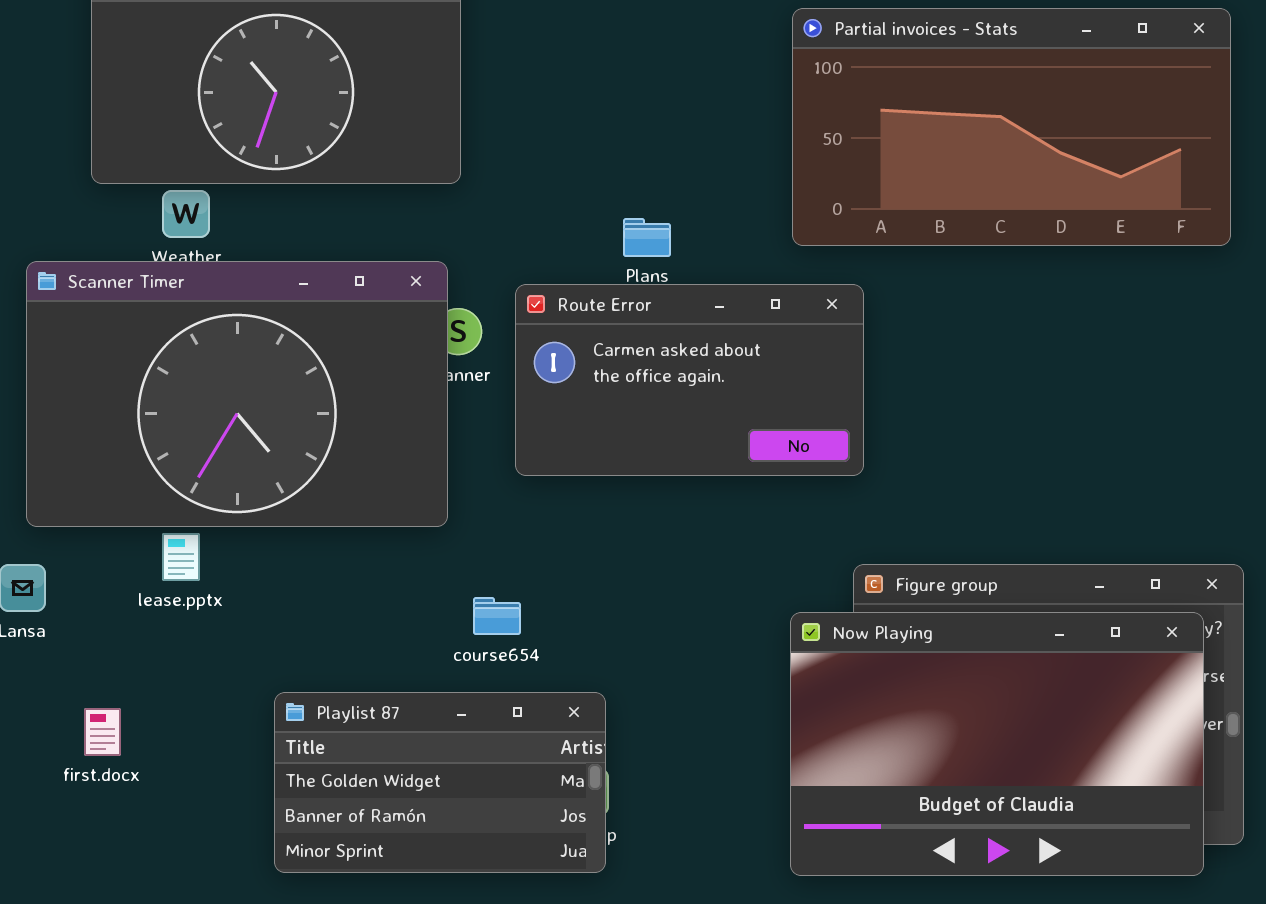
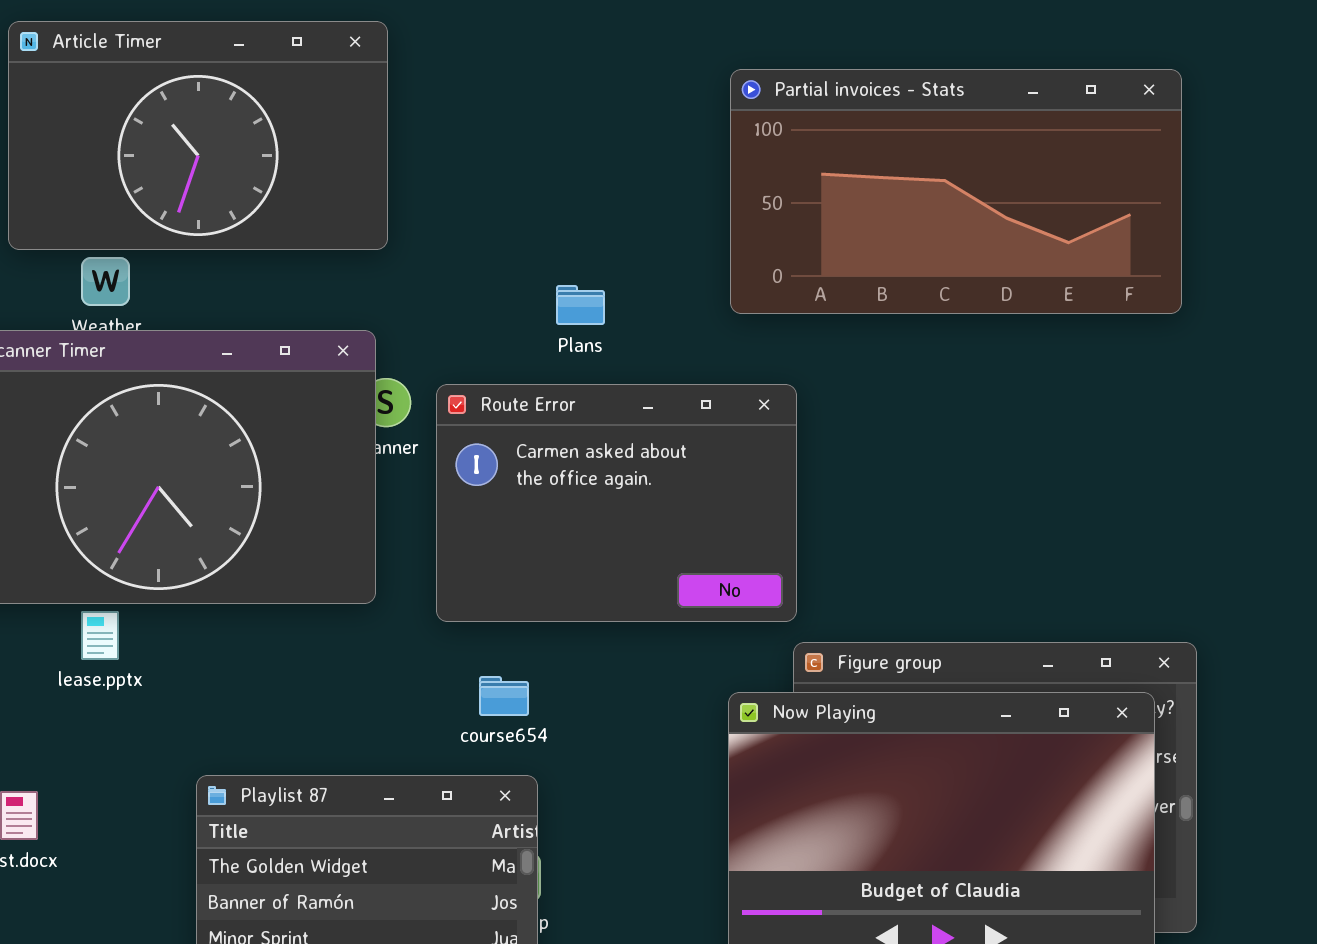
Route Error: [515,284,864,476] -> [436,384,797,622], moved, resized
course654: [473,597,521,635] -> [479,676,529,716], moved

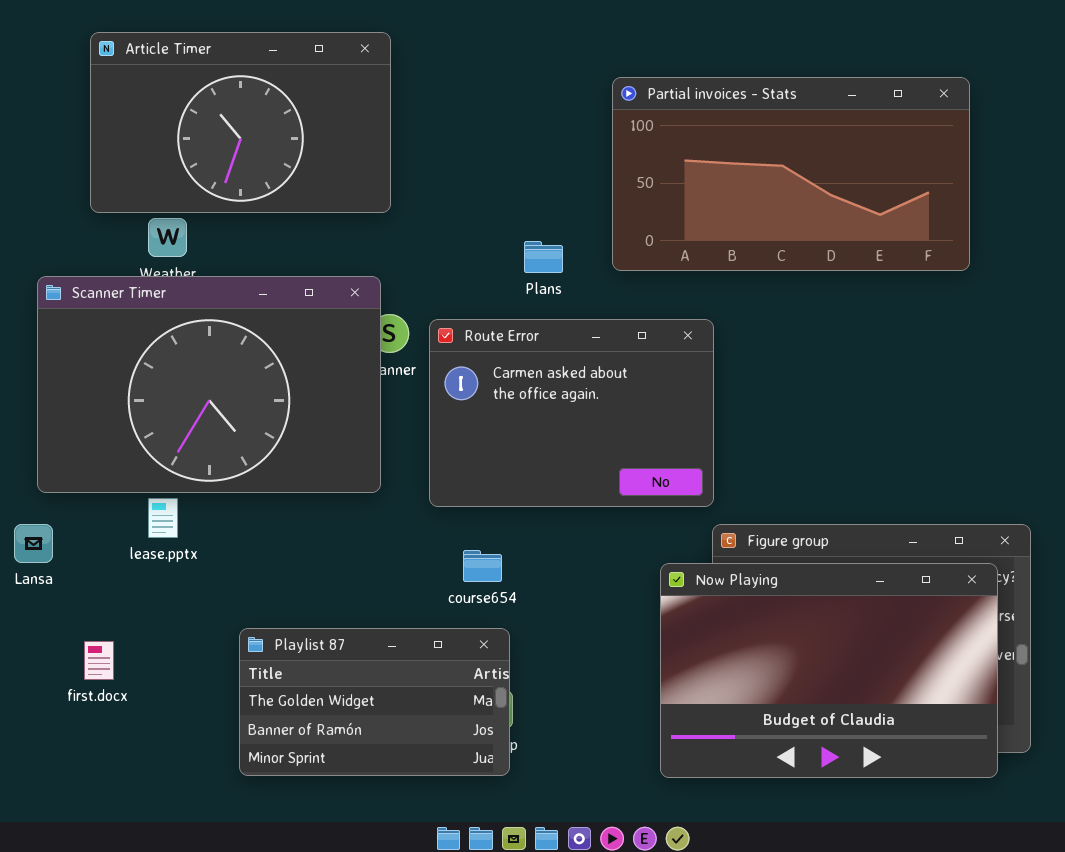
Partial invoices - Stats: [730,69,1182,314] -> [612,77,970,271], moved

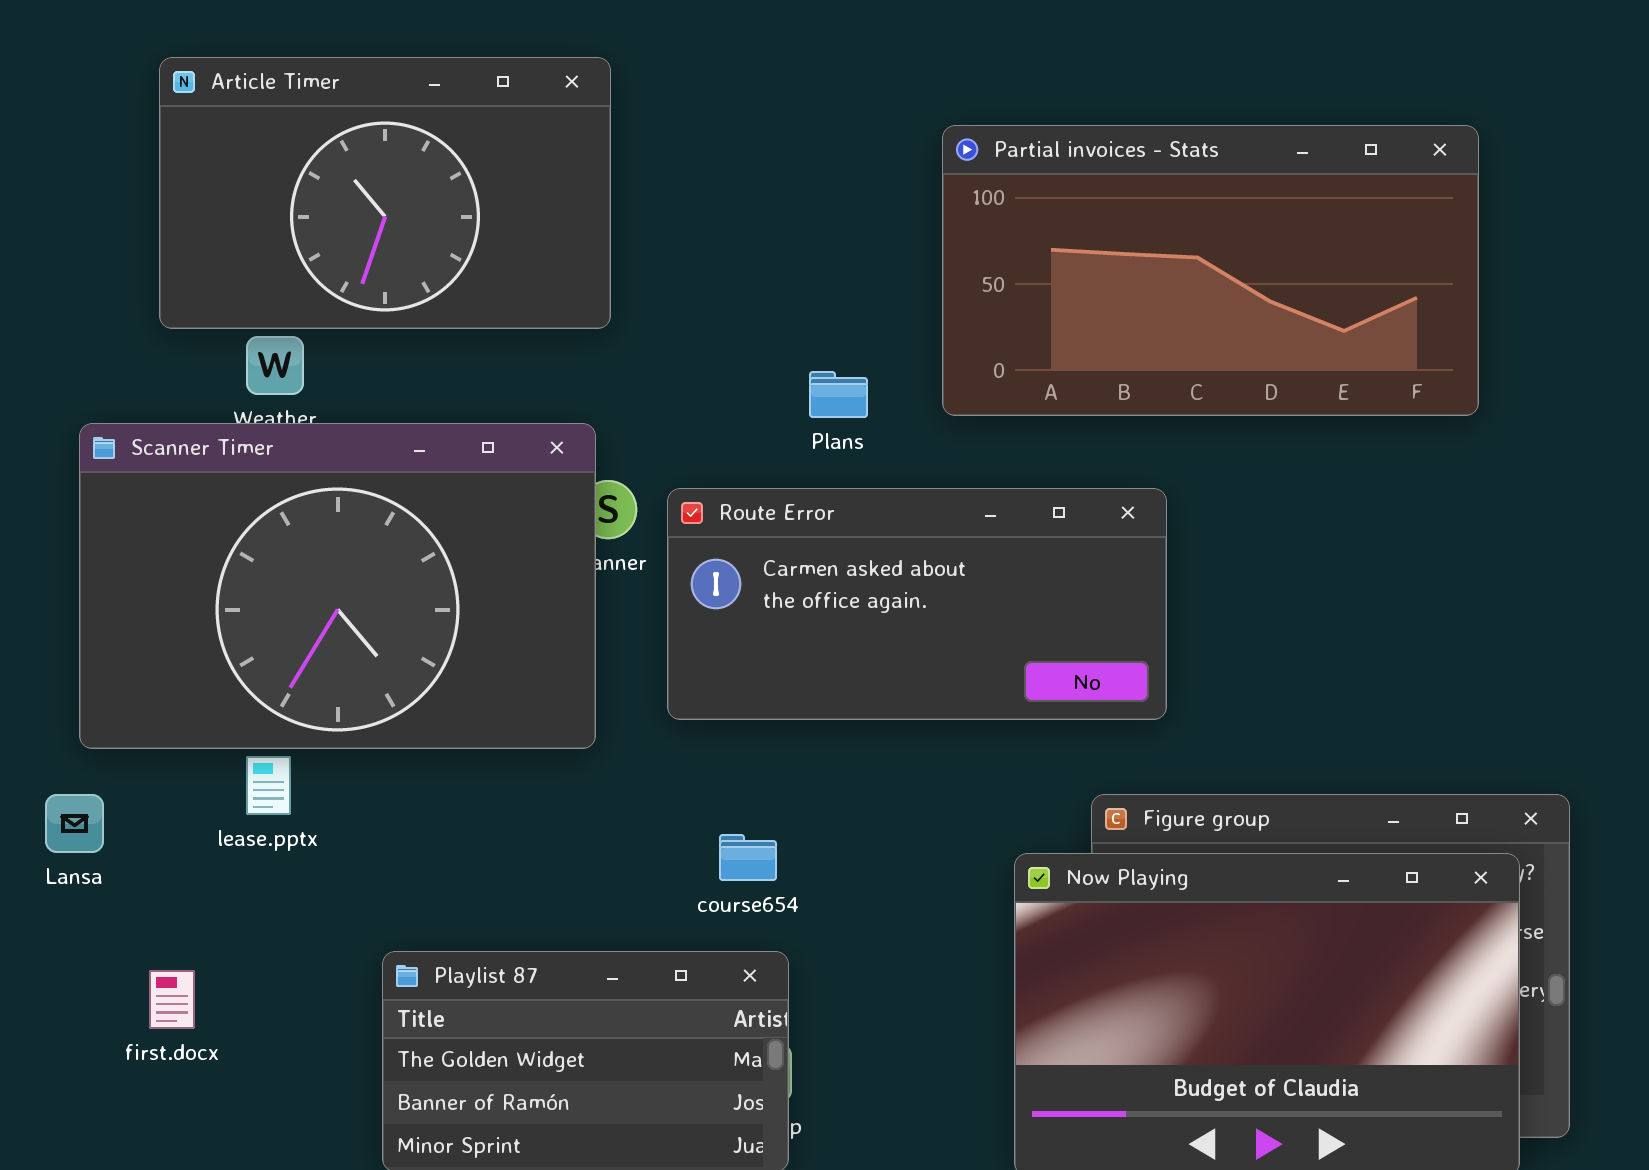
Route Error: [429,319,714,507] -> [667,488,1167,720], resized

